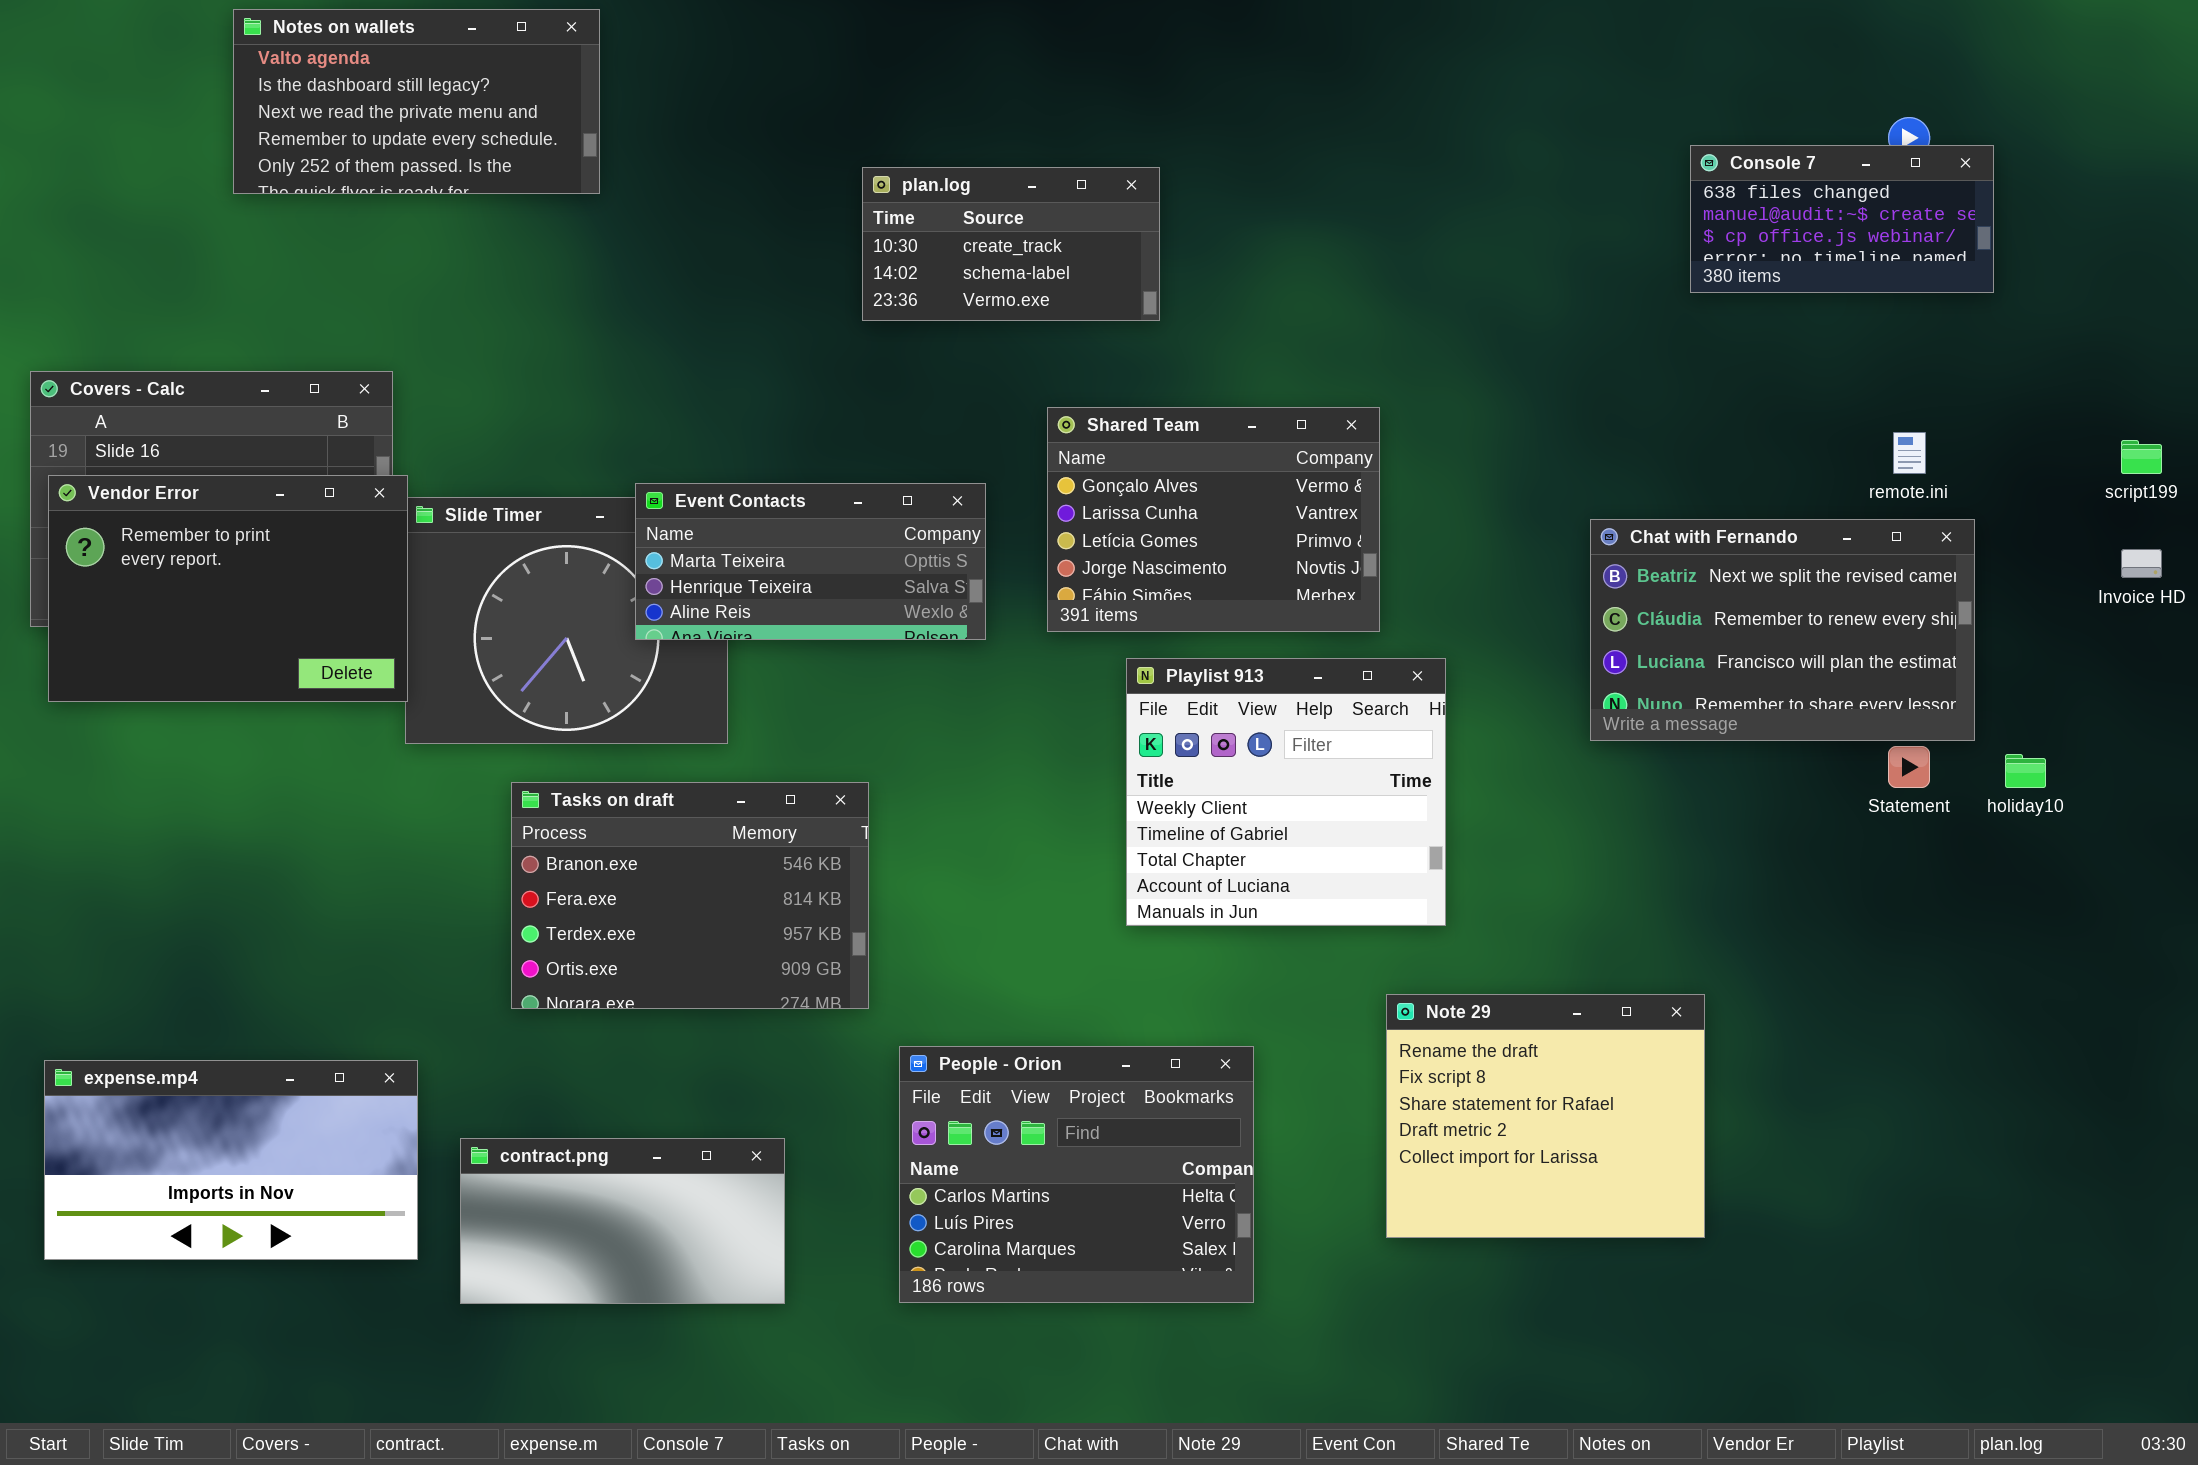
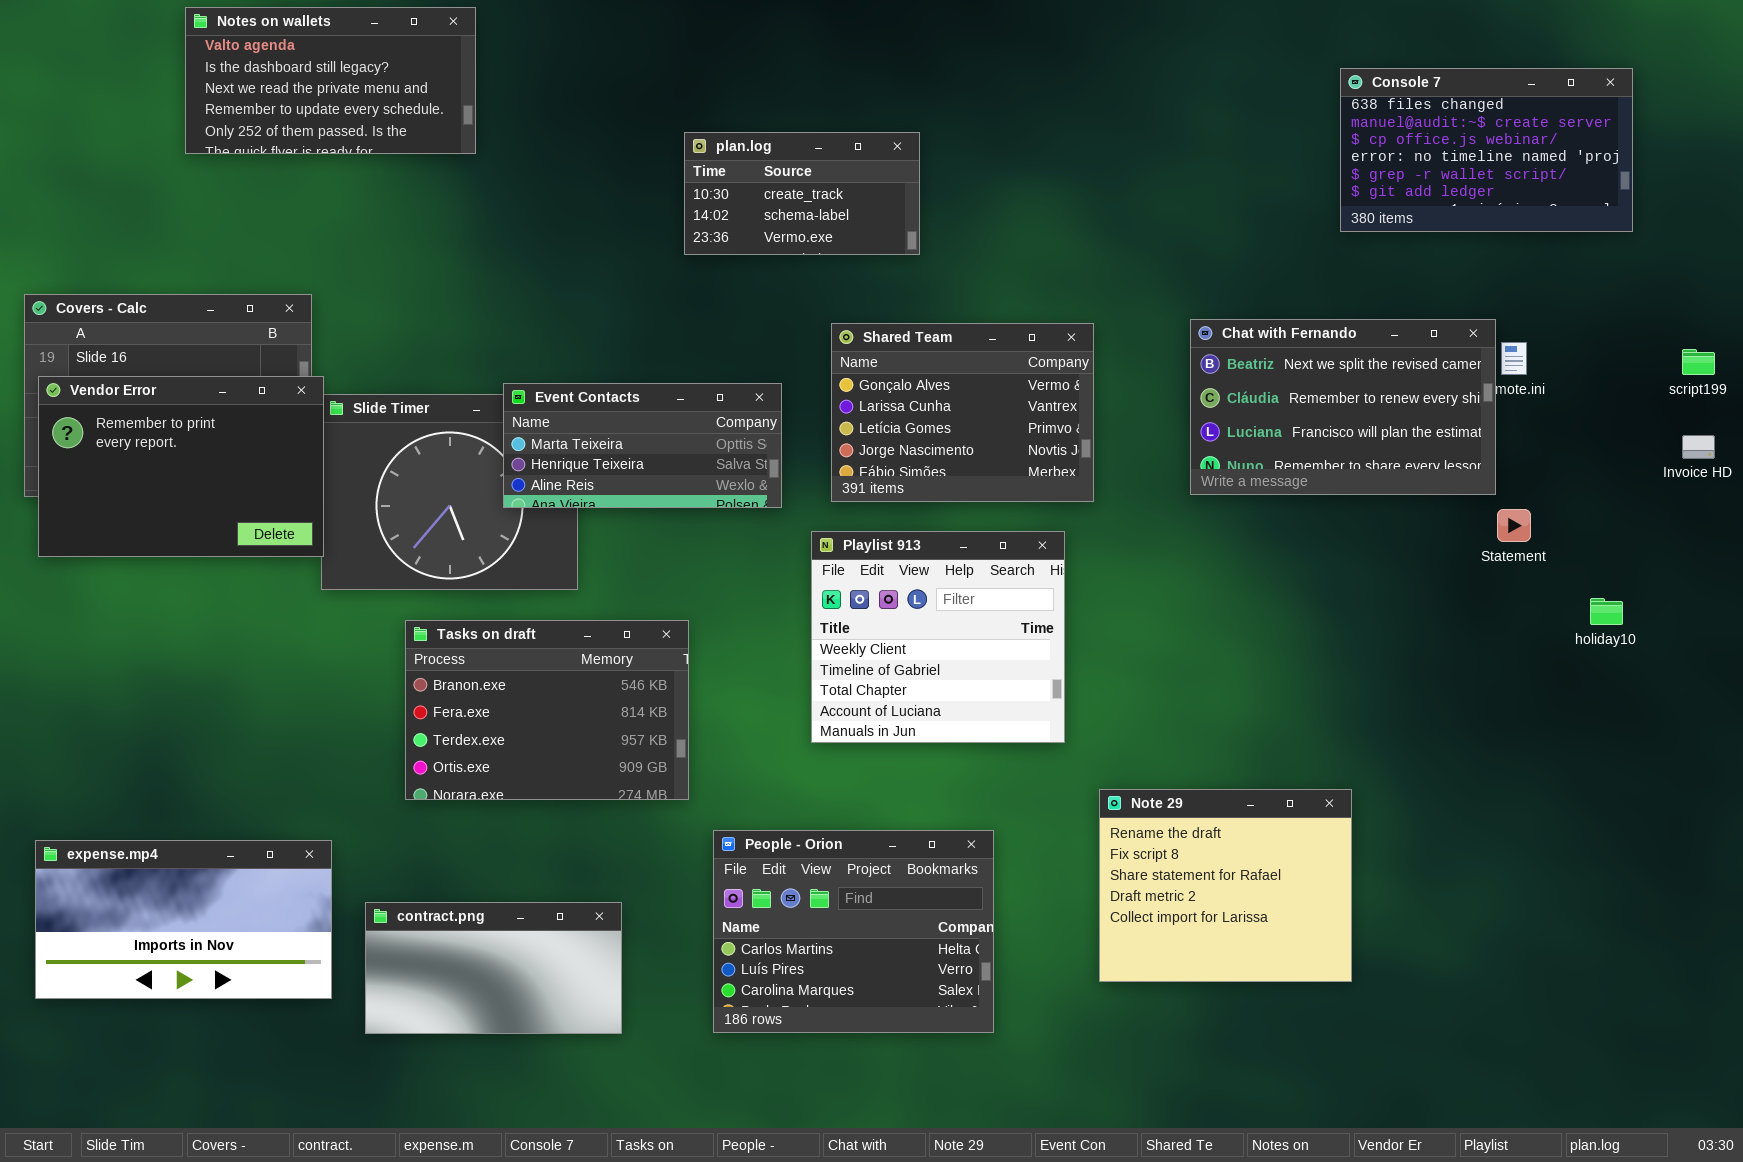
Console 7: [1690,145,1994,293] -> [1340,68,1633,232], resized
Chat with Fernando: [1590,519,1975,741] -> [1190,319,1496,495], moved
Playlist 913: [1126,658,1446,926] -> [811,531,1065,743], moved
Statement: [1888,746,1930,788] -> [1497,509,1531,542], moved

